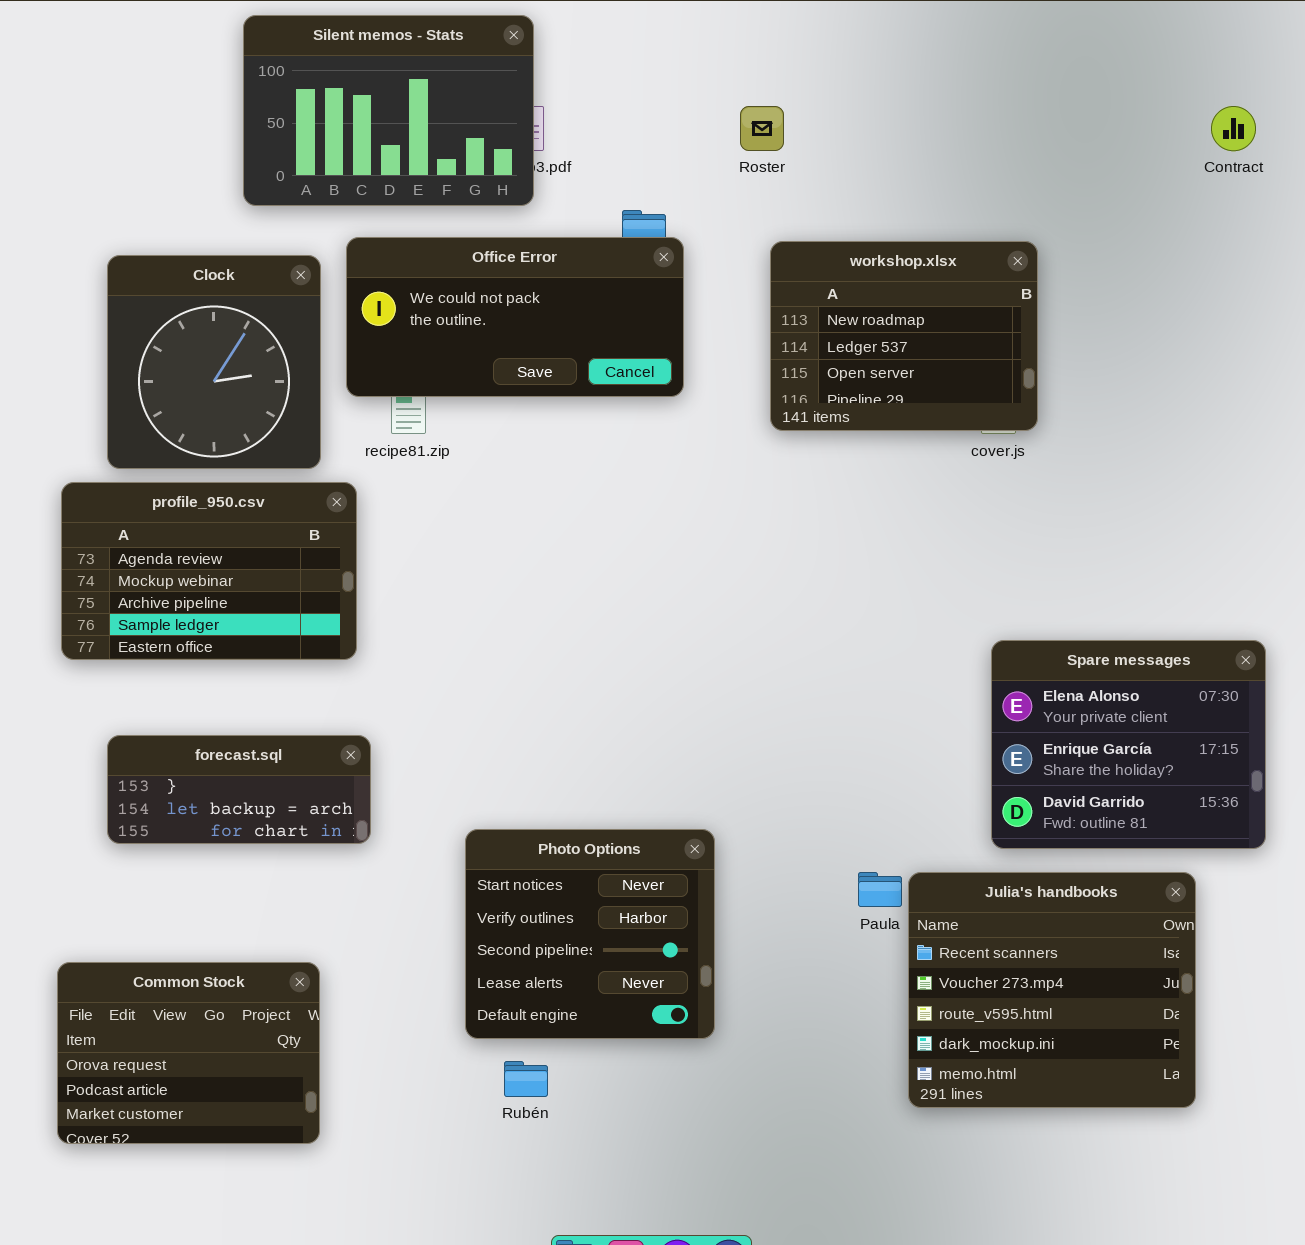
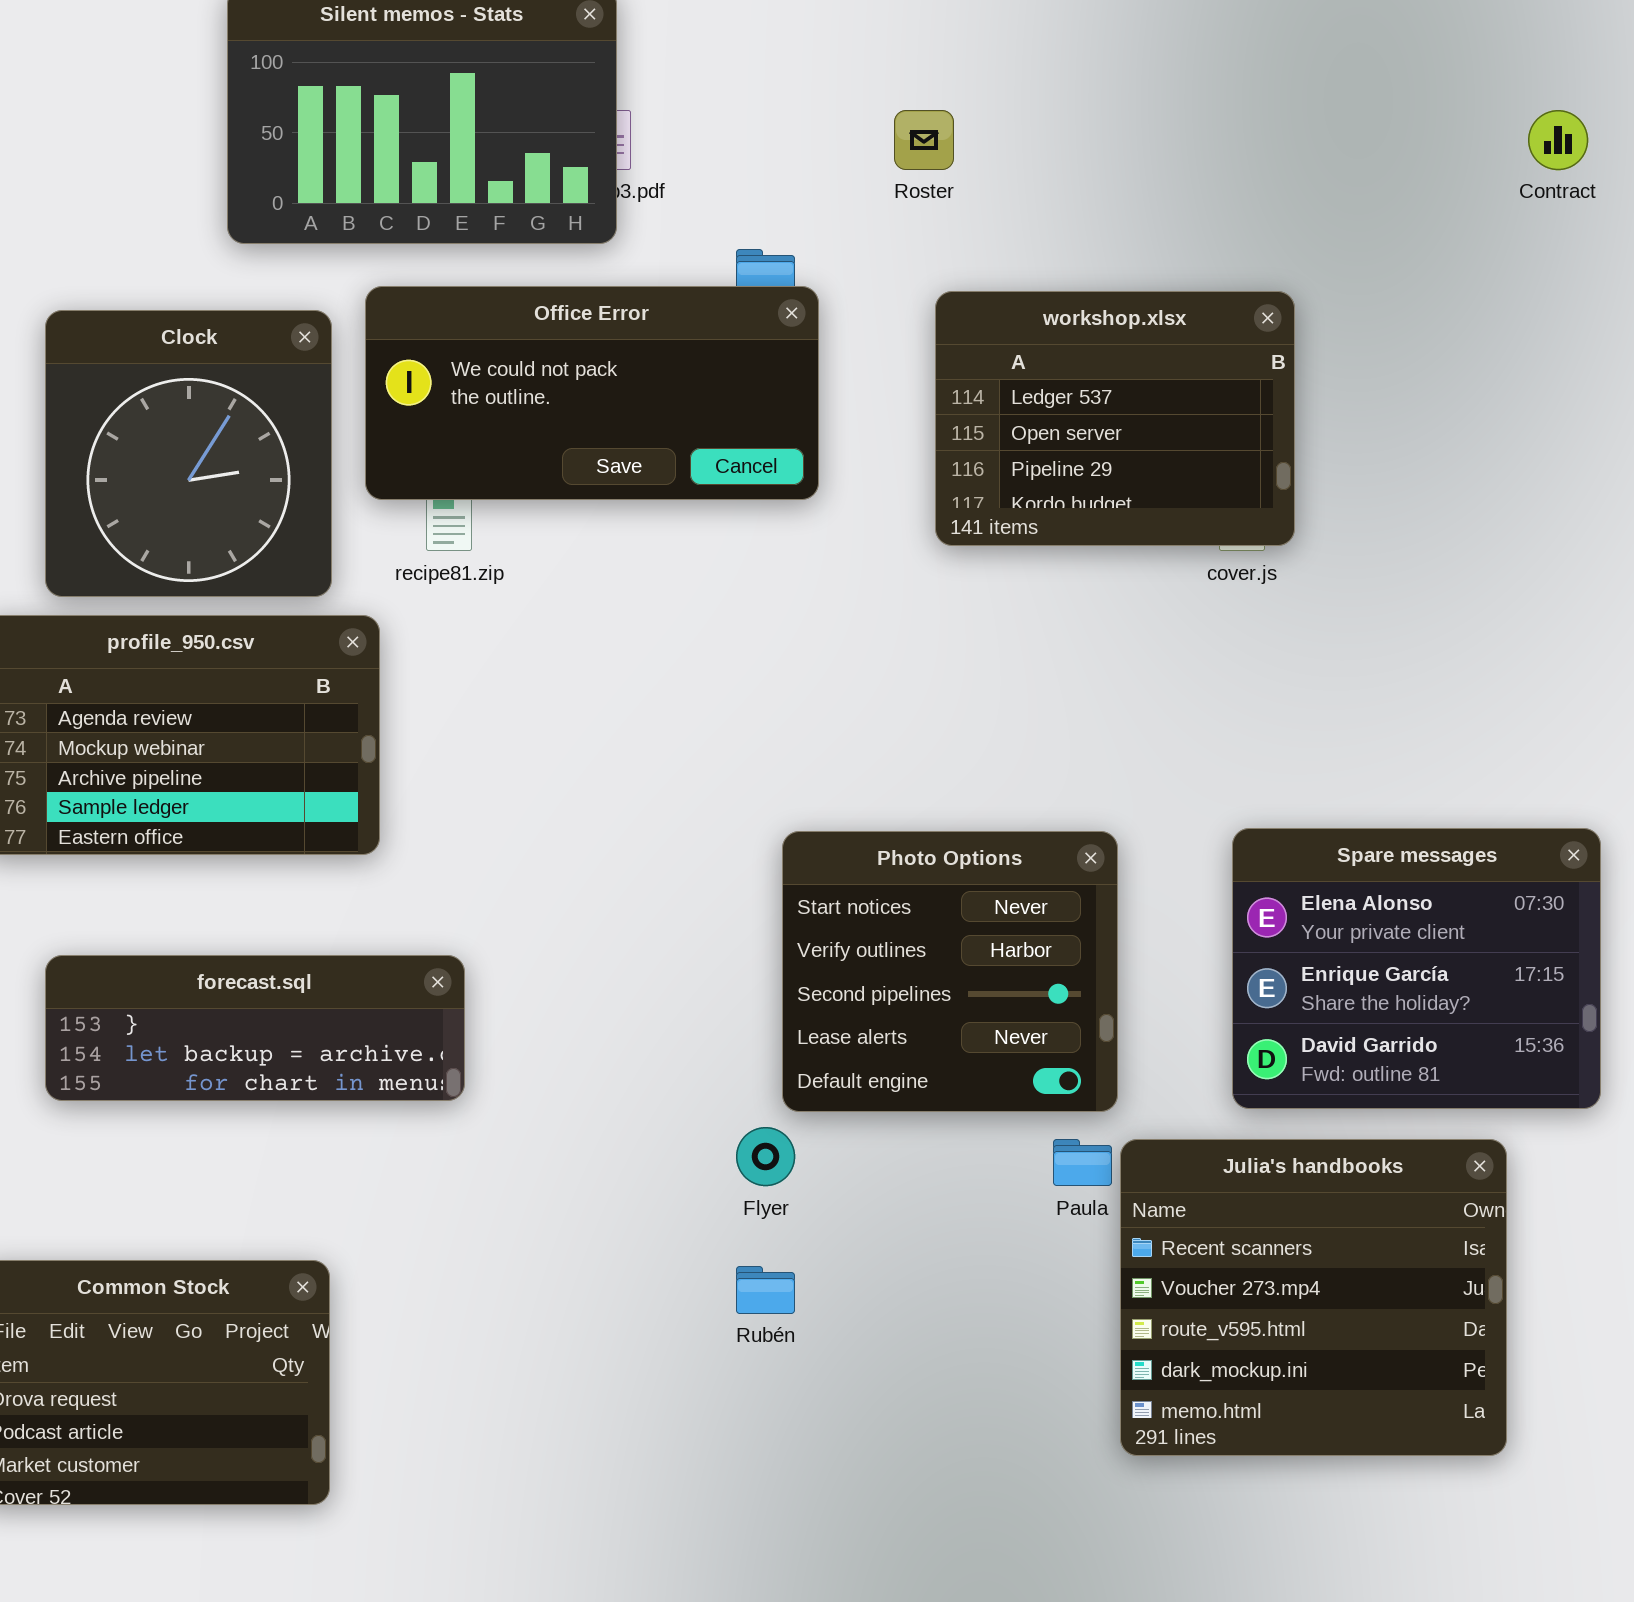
workshop.xlsx: [770,241,1038,431] -> [935,291,1295,546], scrolled down 1 row
forecast.sql: [107,735,371,844] -> [45,955,465,1101], resized
Photo Options: [465,829,715,1039] -> [782,831,1118,1112], moved
Rubén: [504,1061,548,1097] -> [736,1266,795,1314], moved

